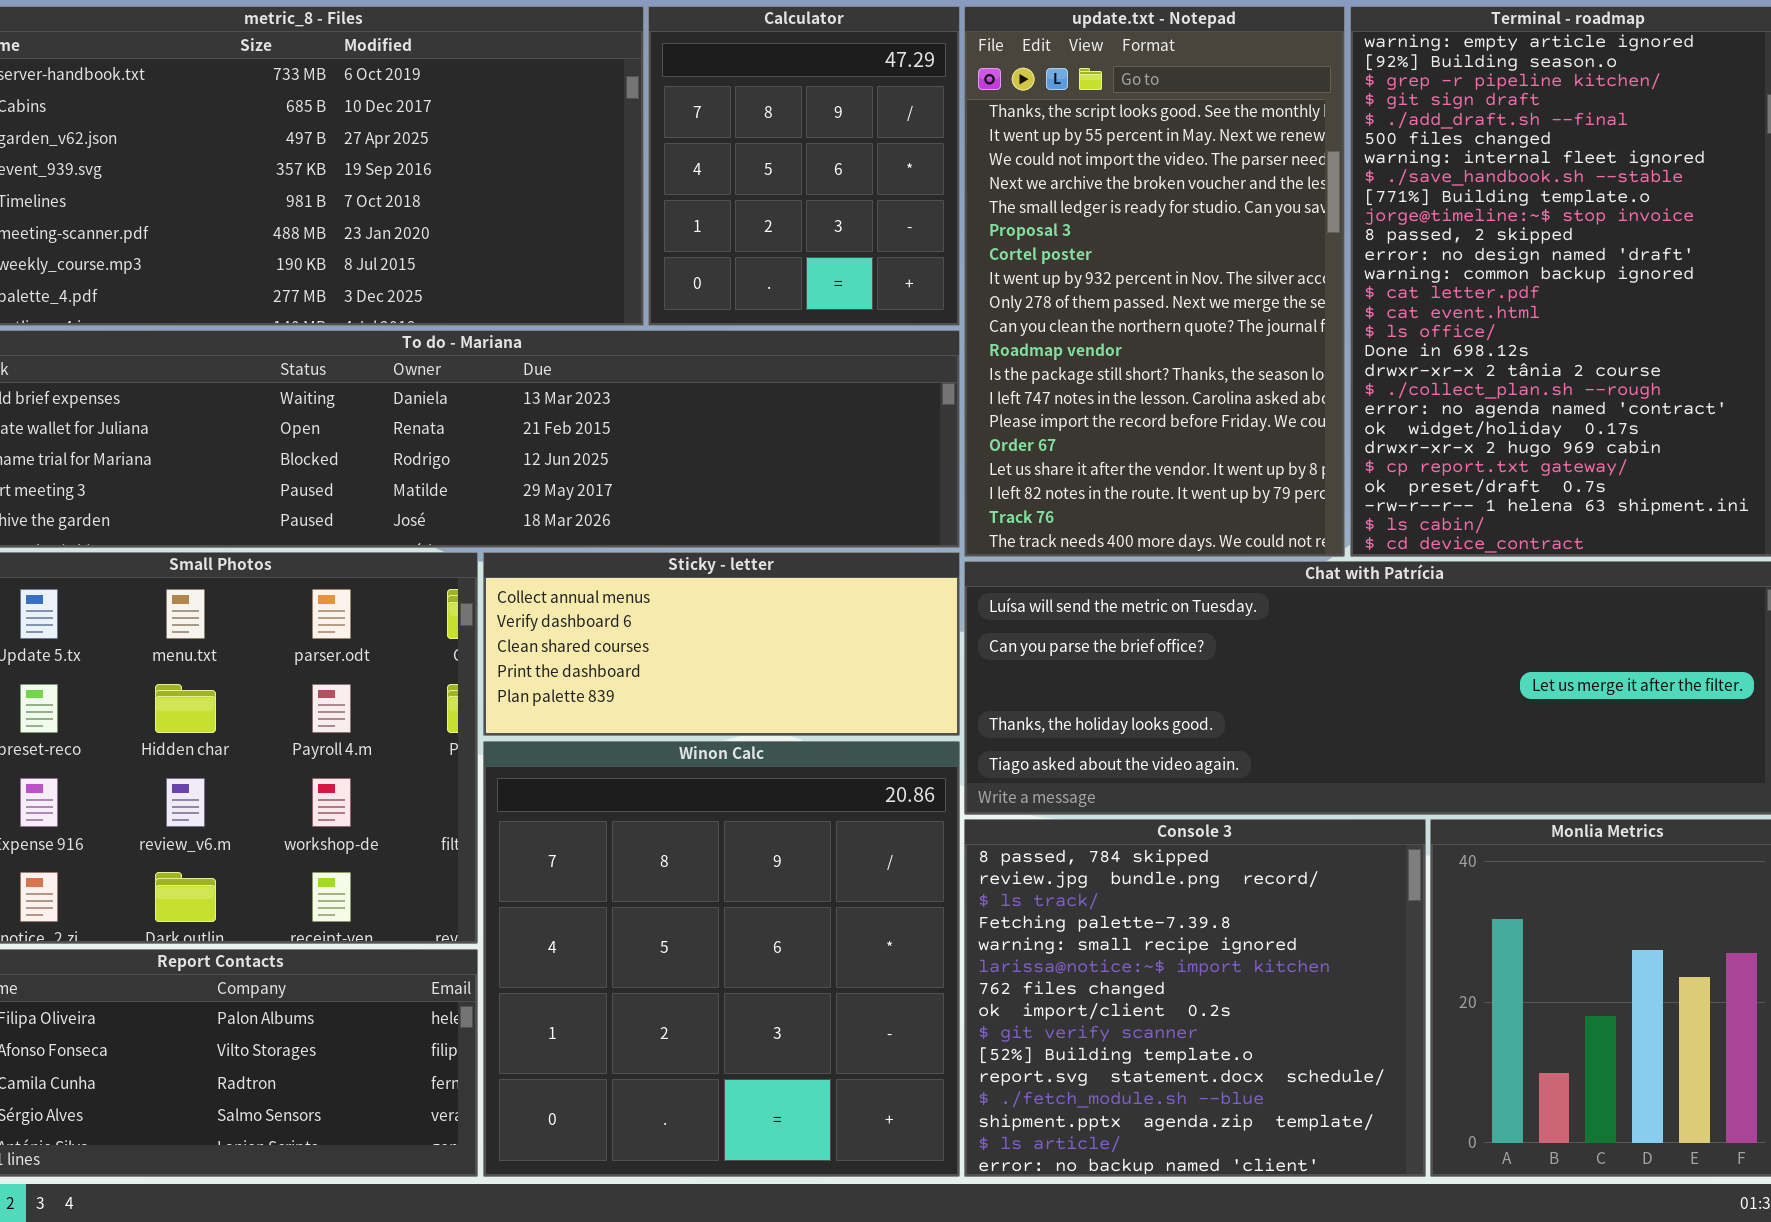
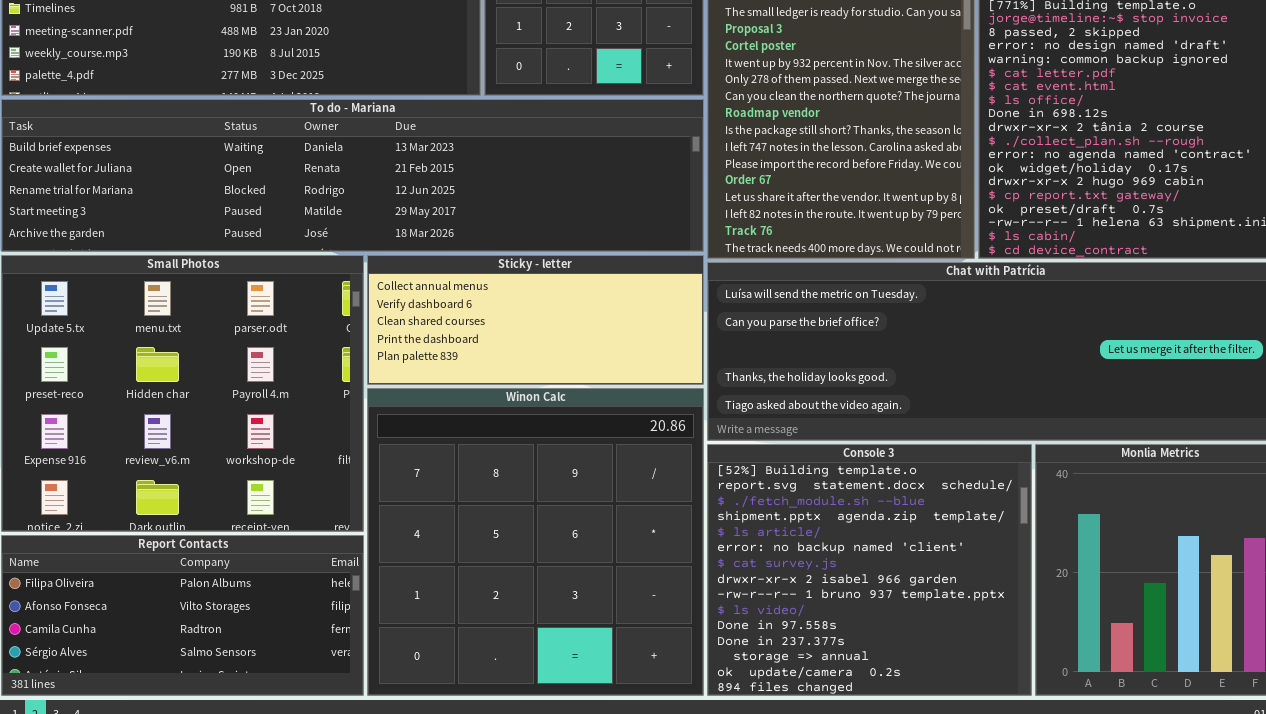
Console 3: [964,819,1426,1177] -> [707,444,1032,696], scrolled down 9 rows

